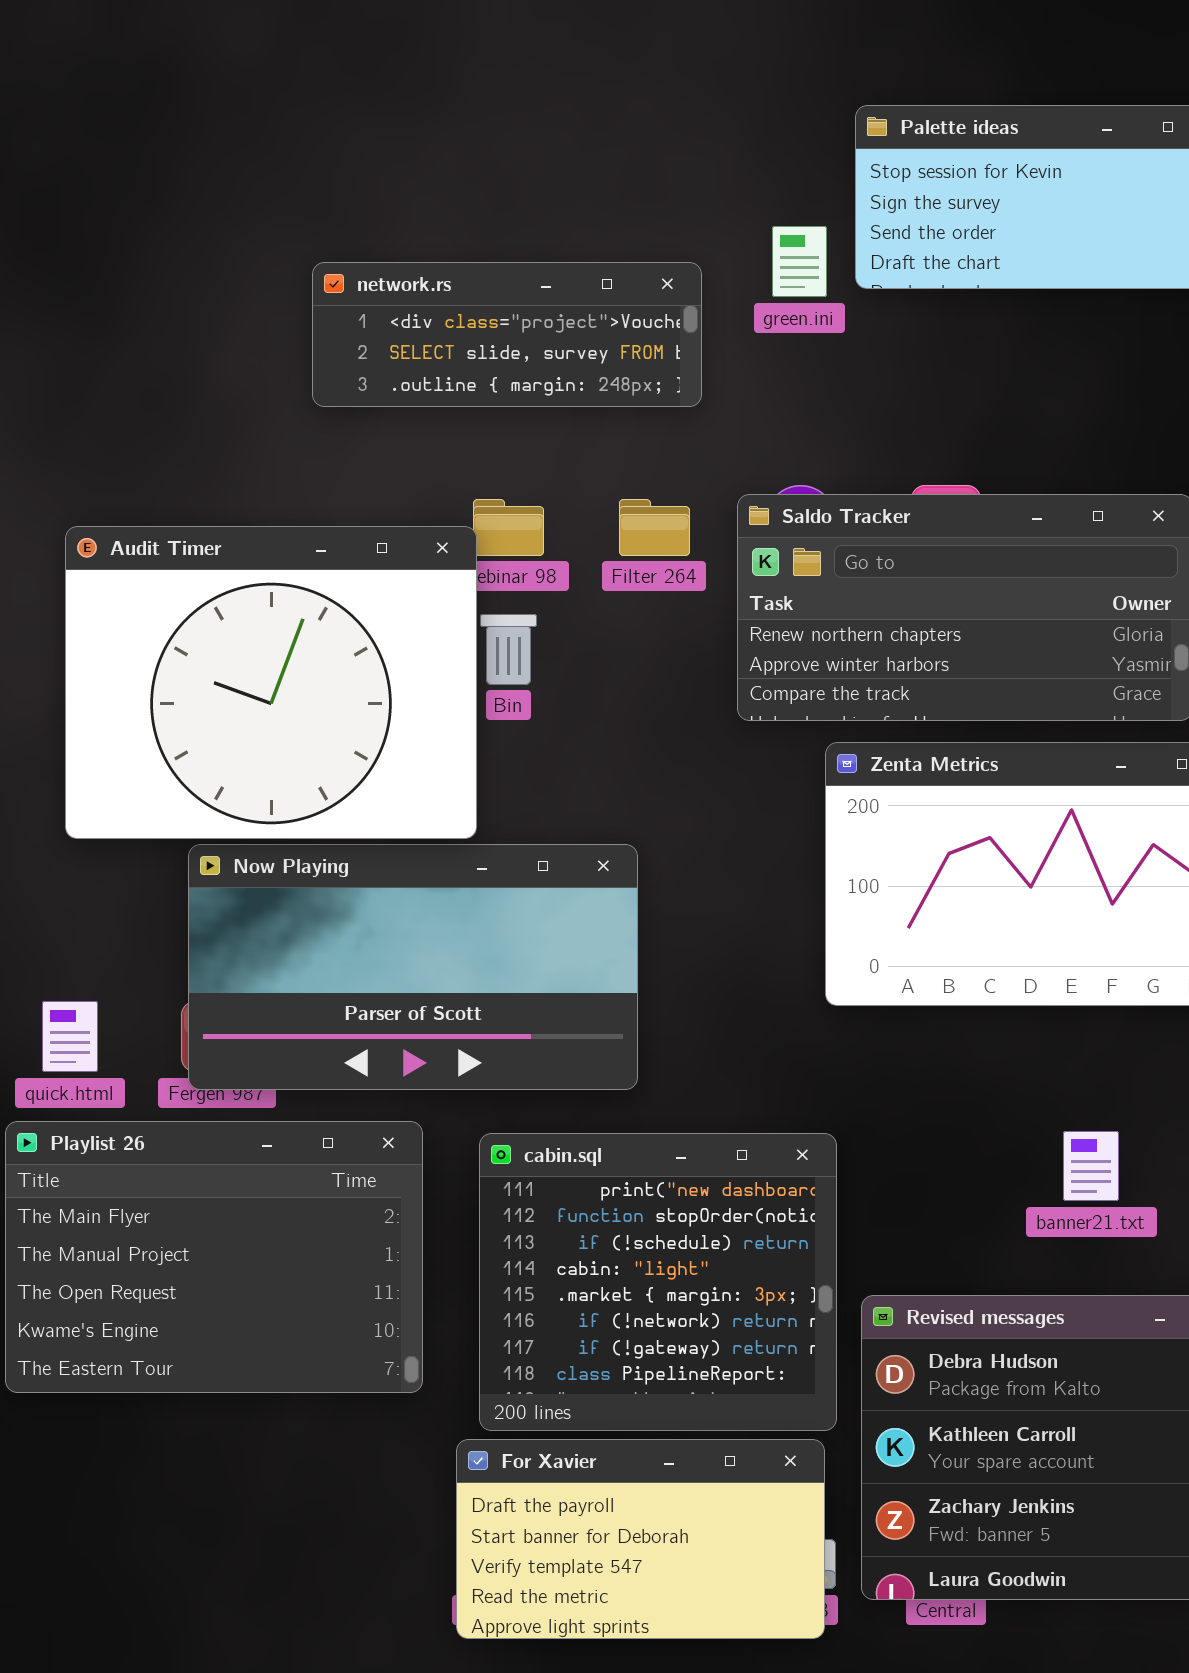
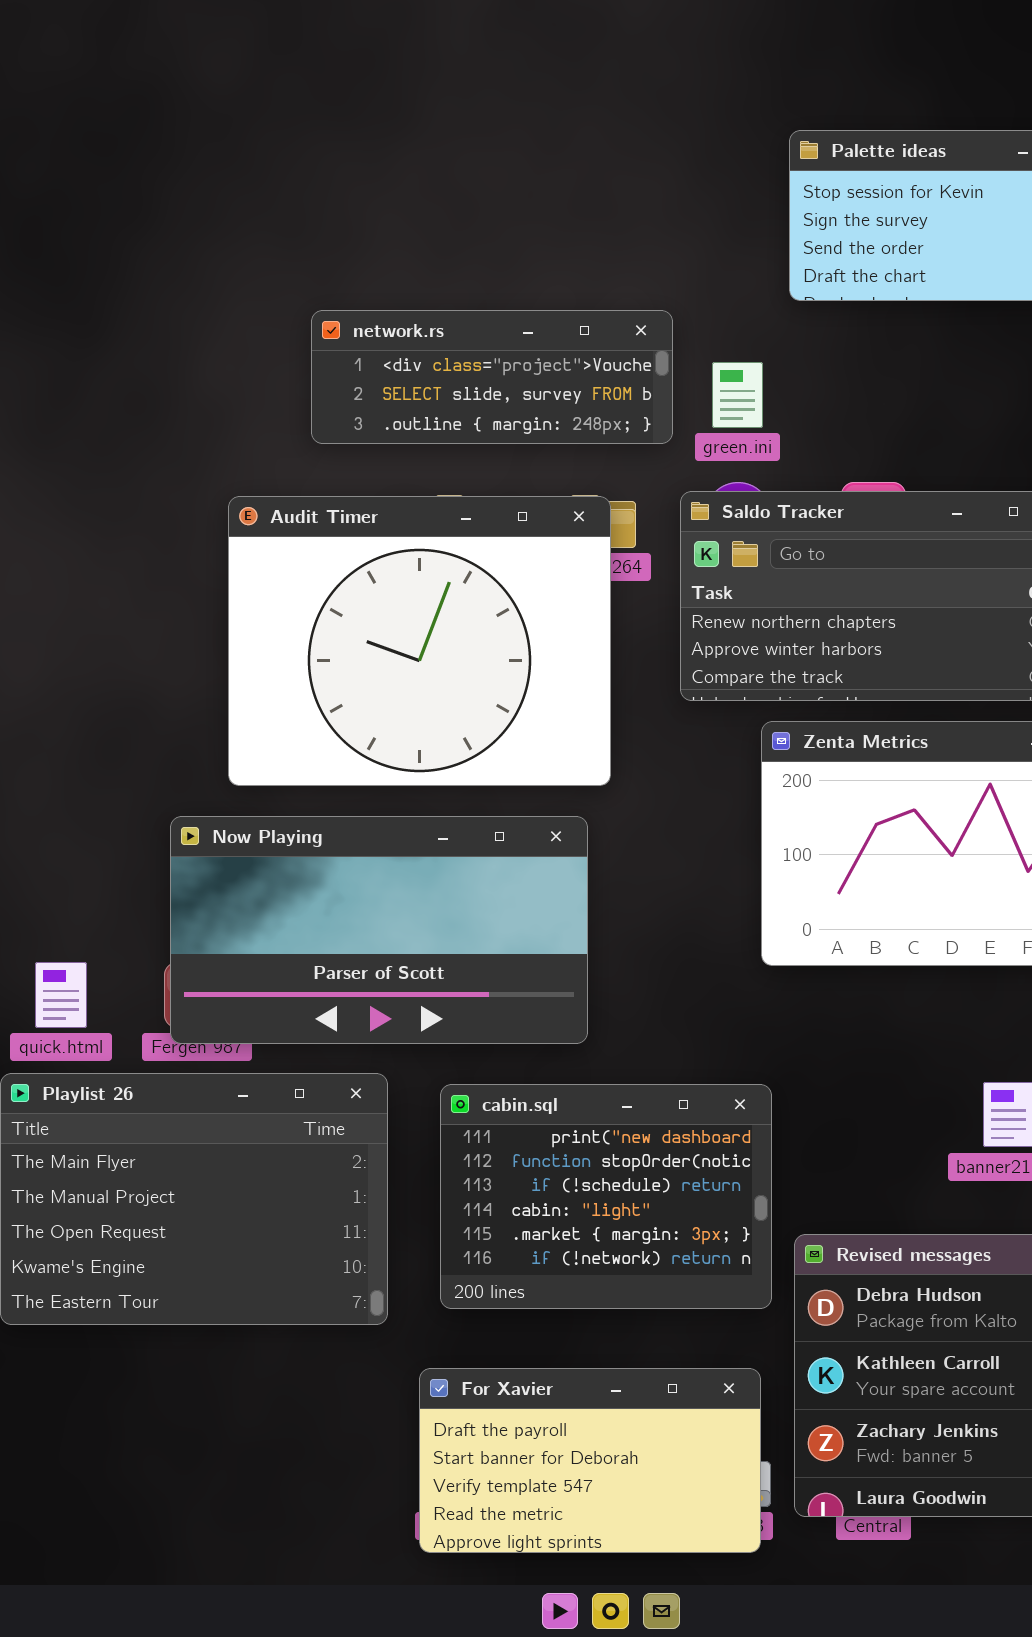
green.ini: [772,226,827,297] -> [712,362,763,428], moved
network.rs: [312,262,702,407] -> [311,310,673,444], moved
Audit Timer: [65,526,477,839] -> [228,496,611,786], moved
cabin.sql: [479,1133,837,1431] -> [440,1084,772,1309], resized

